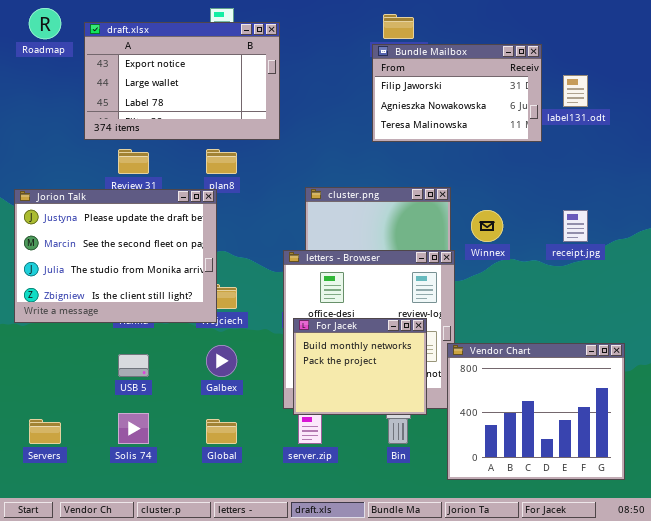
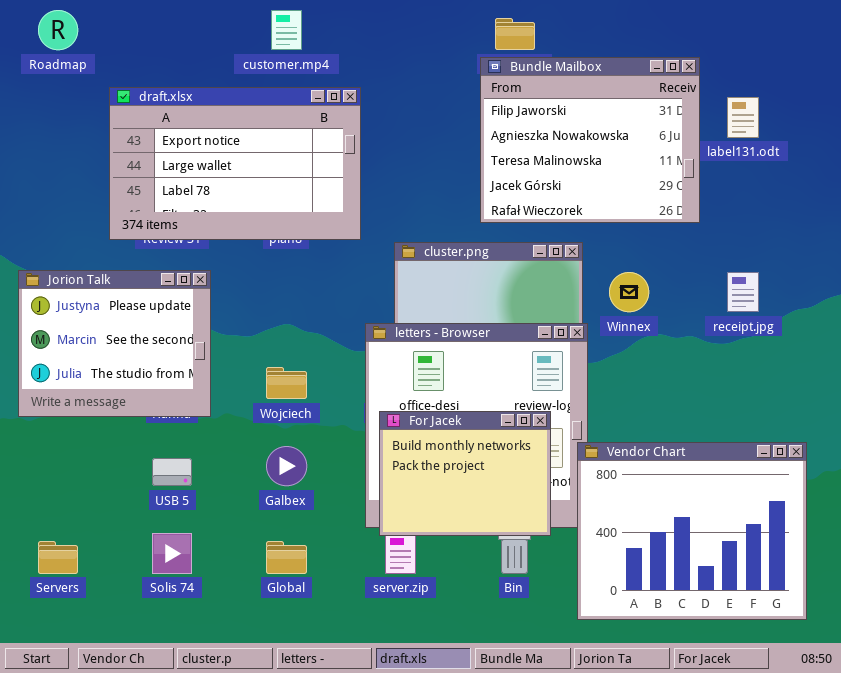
draft.xlsx: [84,22,280,140] -> [109,87,361,240], moved
Bundle Mailbox: [372,44,542,142] -> [480,57,700,223], resized
Jorion Talk: [14,189,217,323] -> [18,270,211,417], resized

